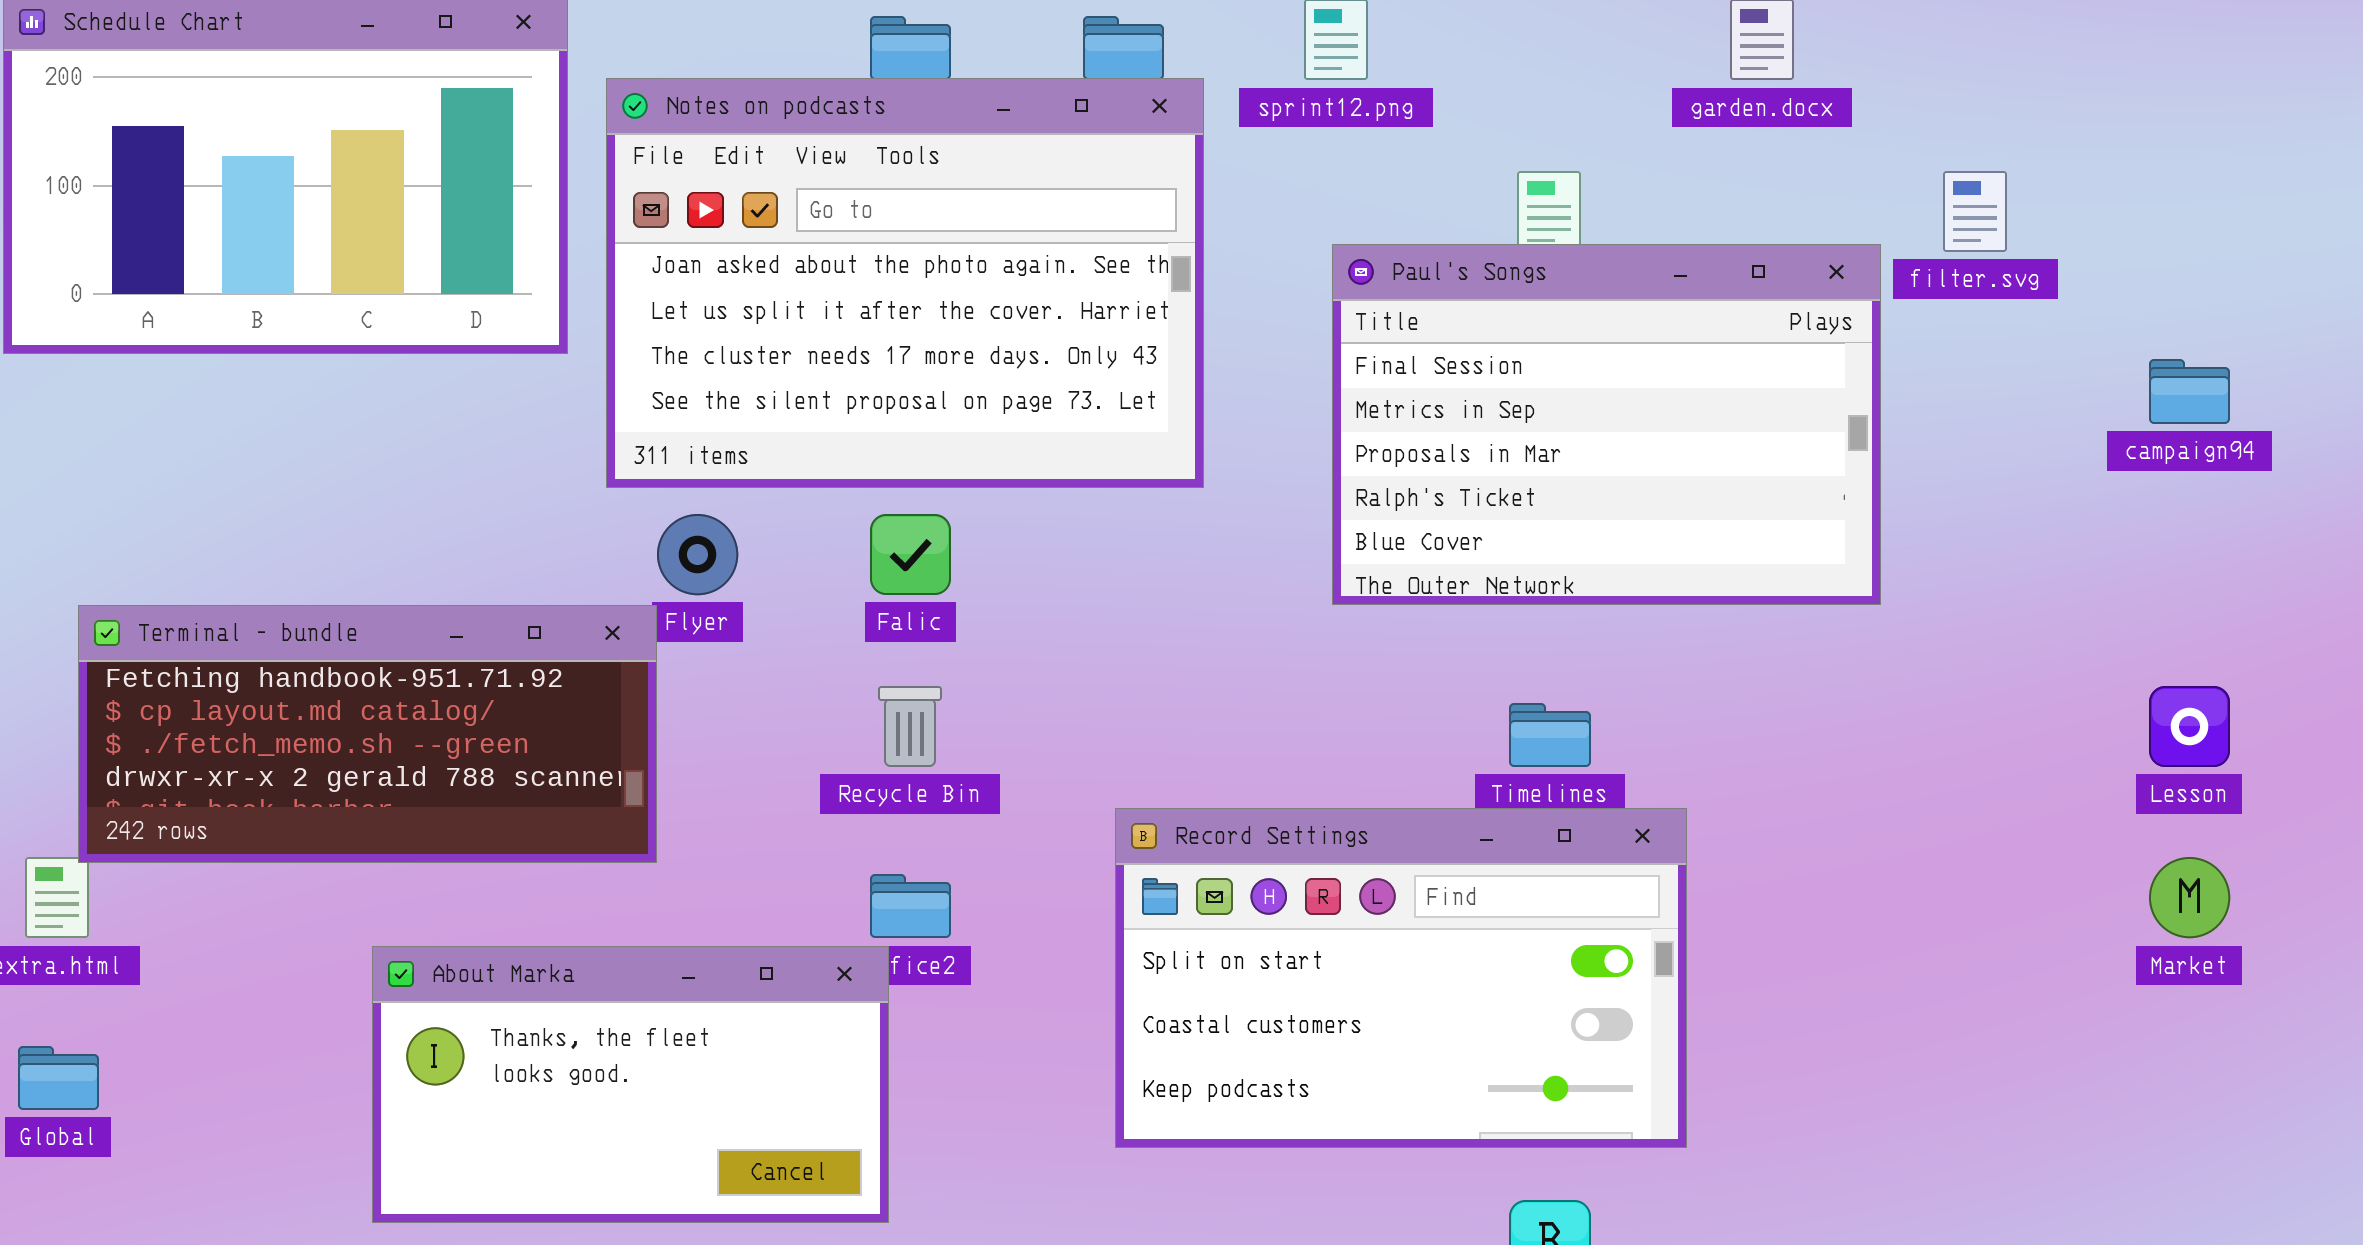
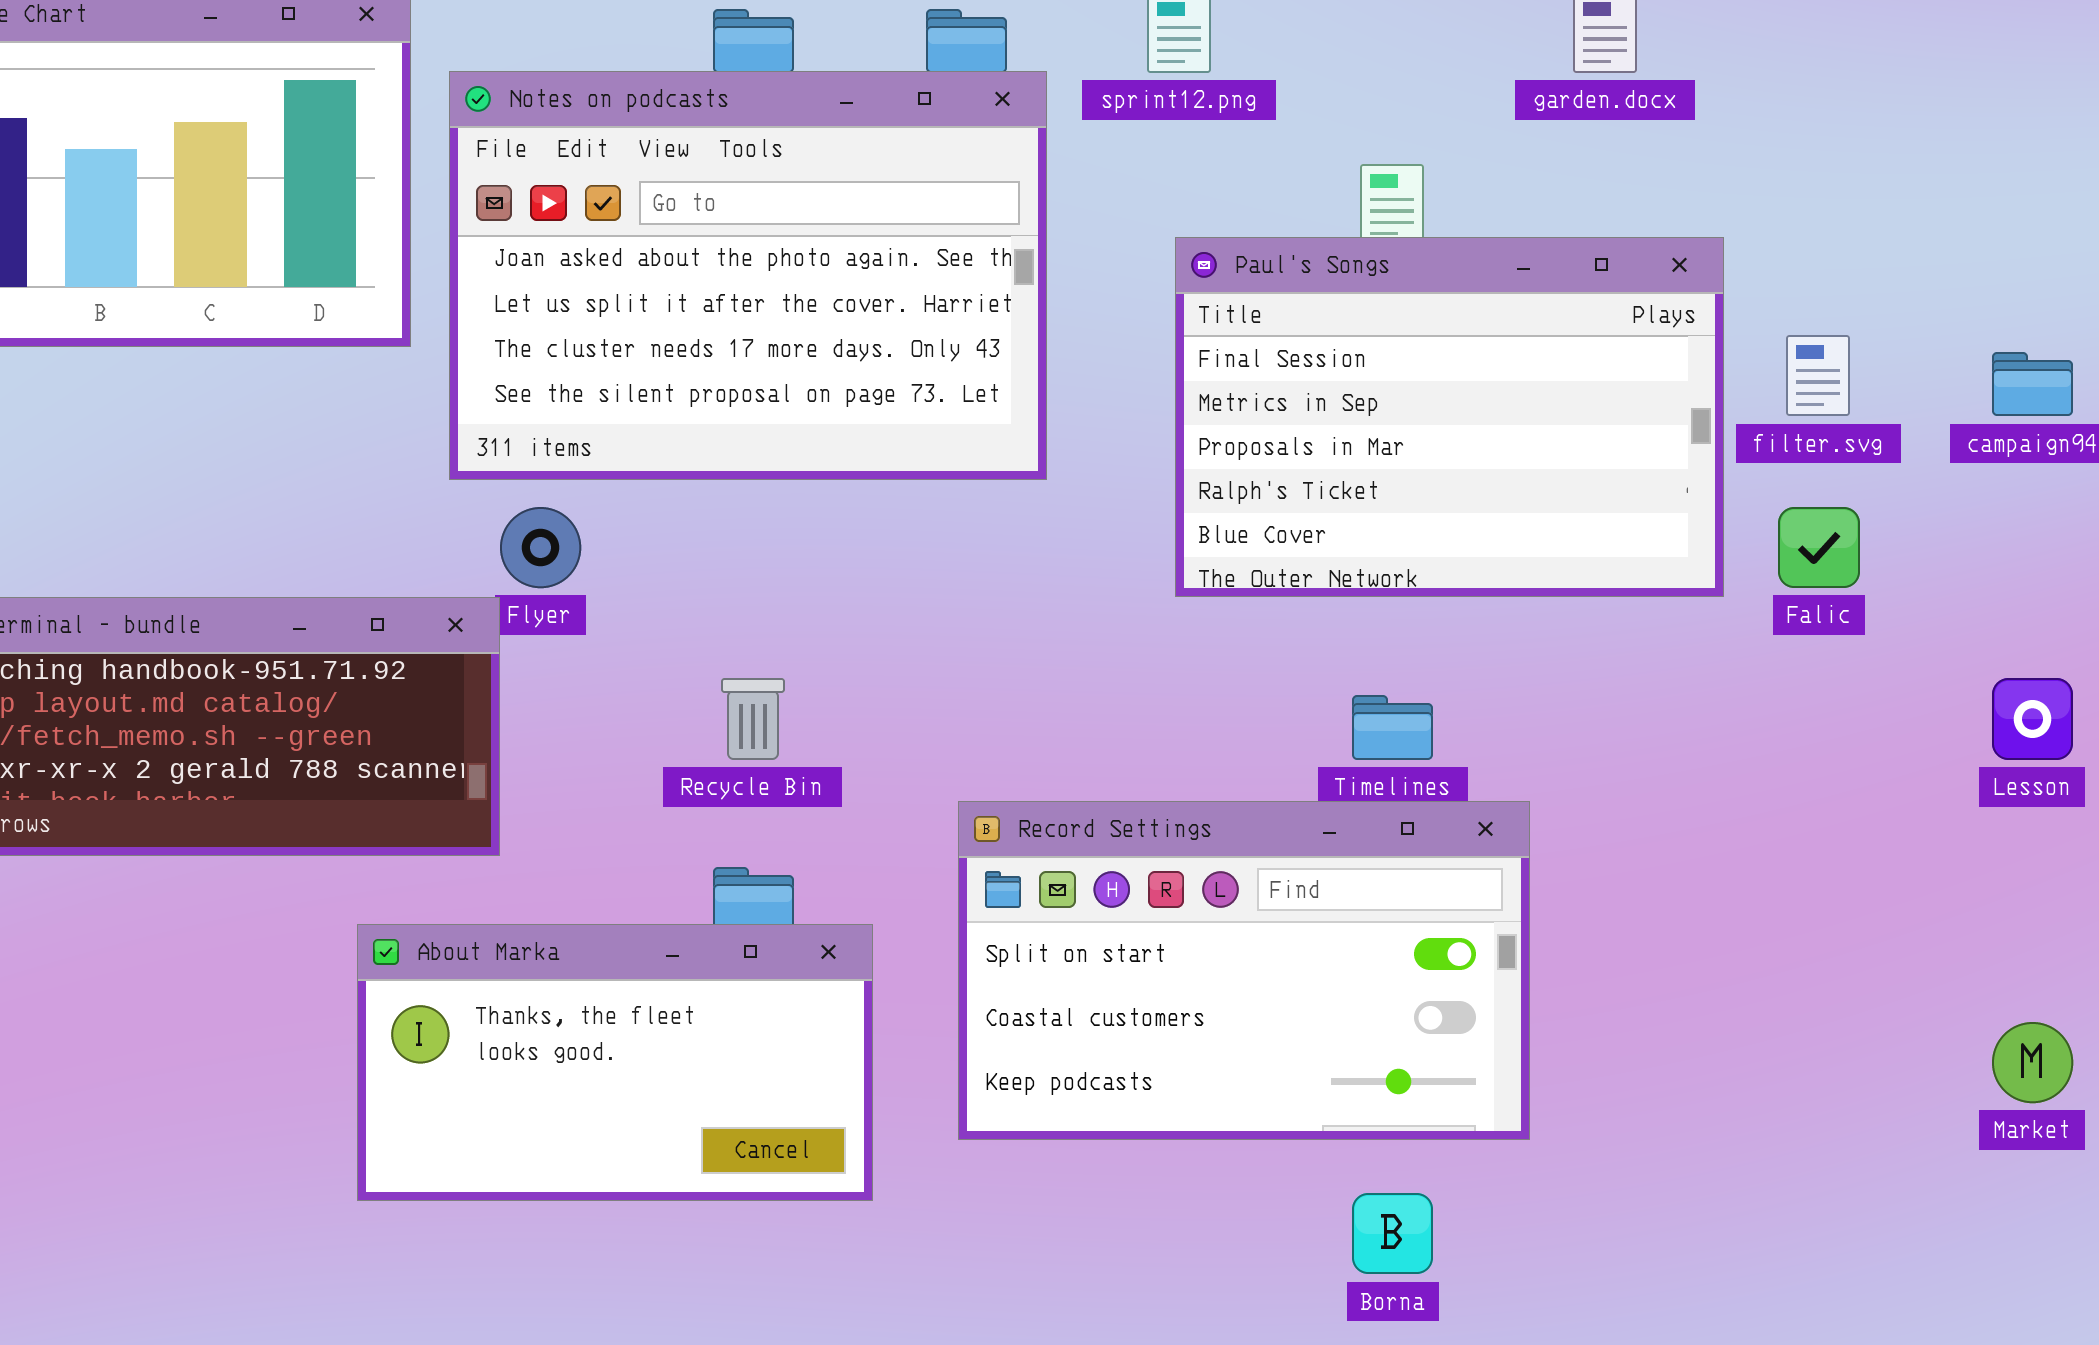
filter.svg: [1943,171,2007,252] -> [1786,335,1850,416], moved
Falic: [870,514,951,595] -> [1778,507,1860,588], moved
Market: [2149,857,2230,938] -> [1992,1022,2073,1103], moved
About Marka: [372,946,889,1223] -> [357,924,873,1201], moved

